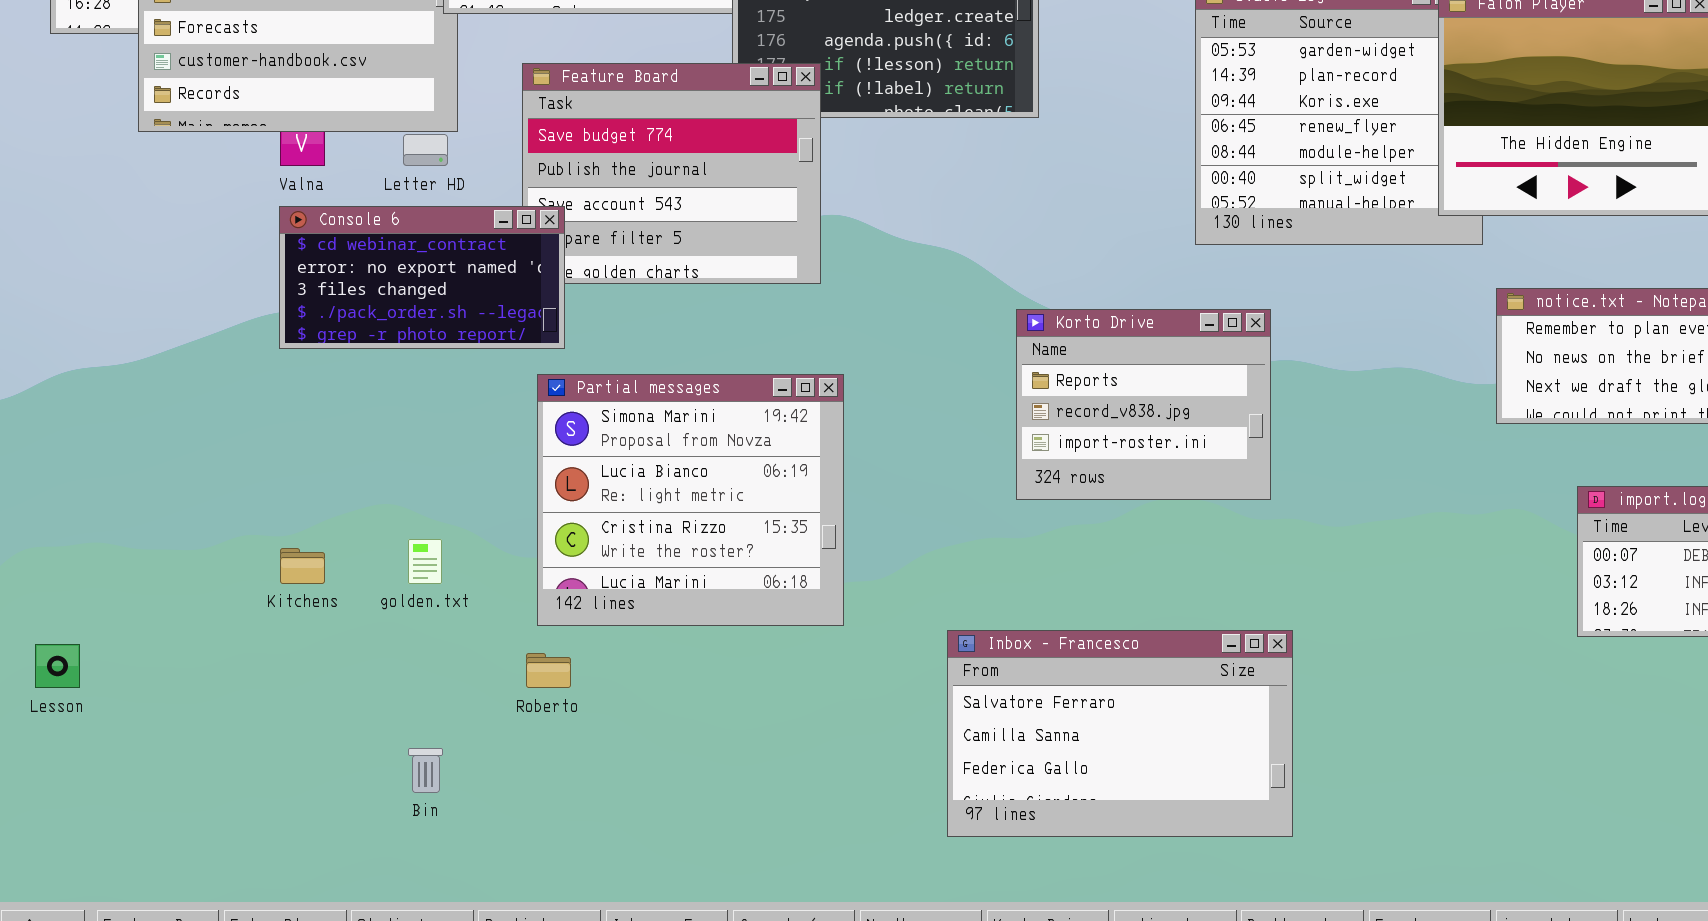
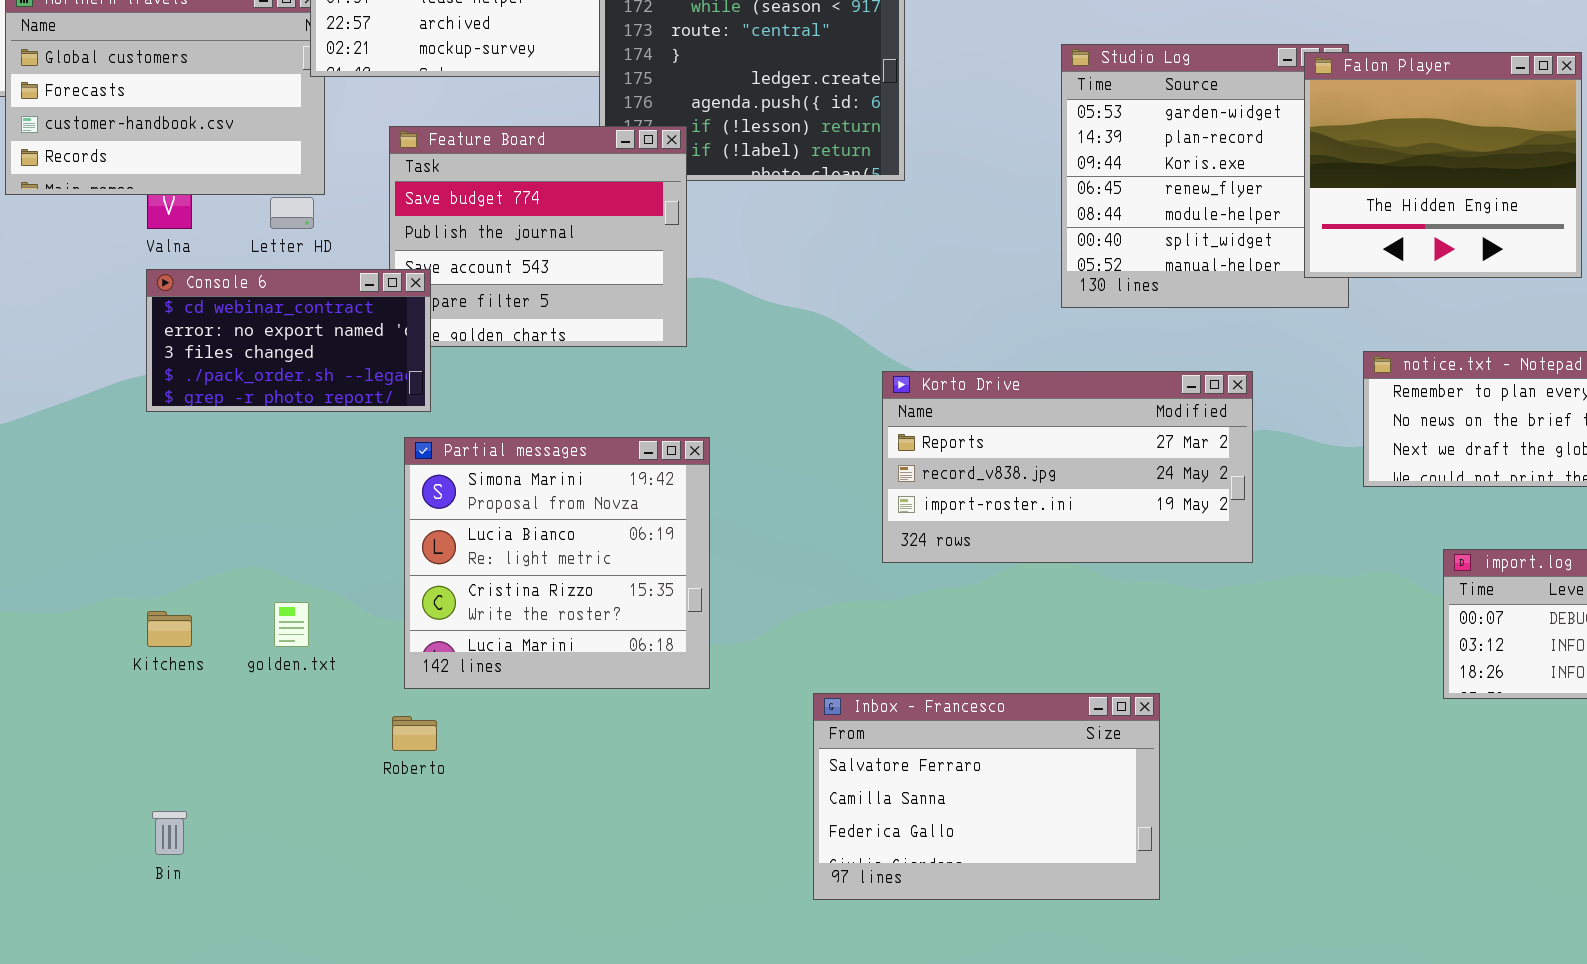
Korto Drive: [1016,309,1271,500] -> [882,371,1253,563], resized
Bin: [408,748,443,793] -> [152,811,187,855], moved

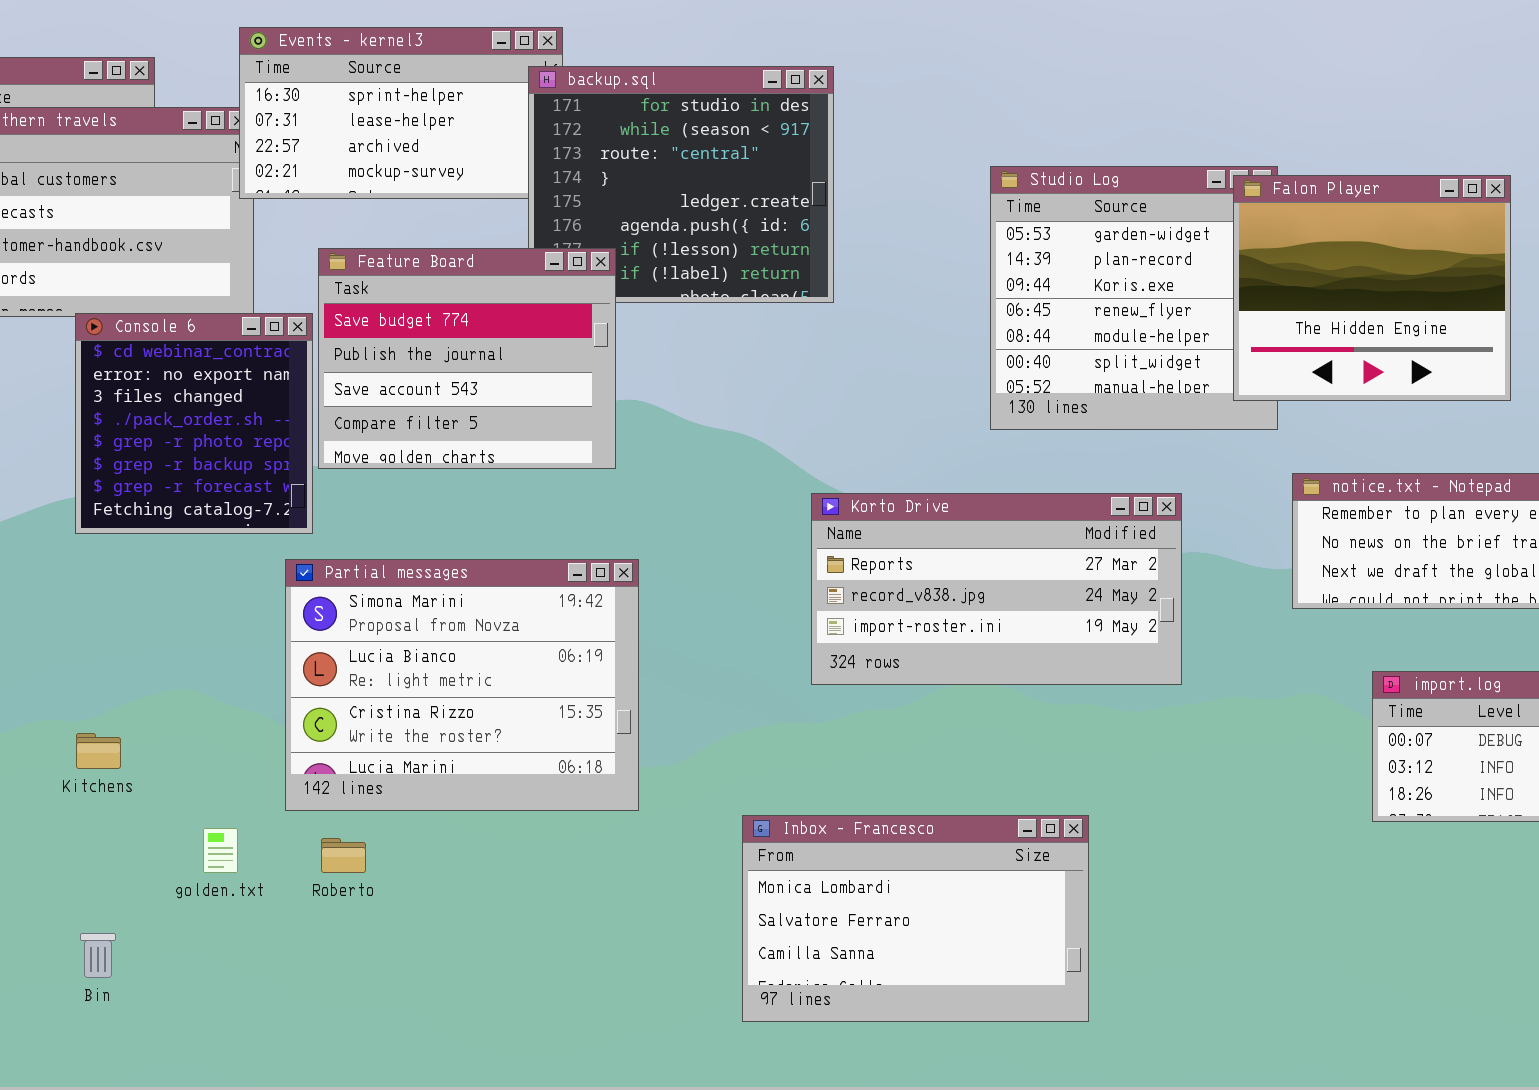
Console 6: [146,269,431,412] -> [75,313,313,534], resized
Partial messages: [404,437,710,689] -> [285,559,639,811], resized
golden.txt: [274,602,309,647] -> [203,828,238,873], moved
Inbox - Francesco: [813,693,1160,900] -> [742,815,1089,1022], scrolled up 1 row

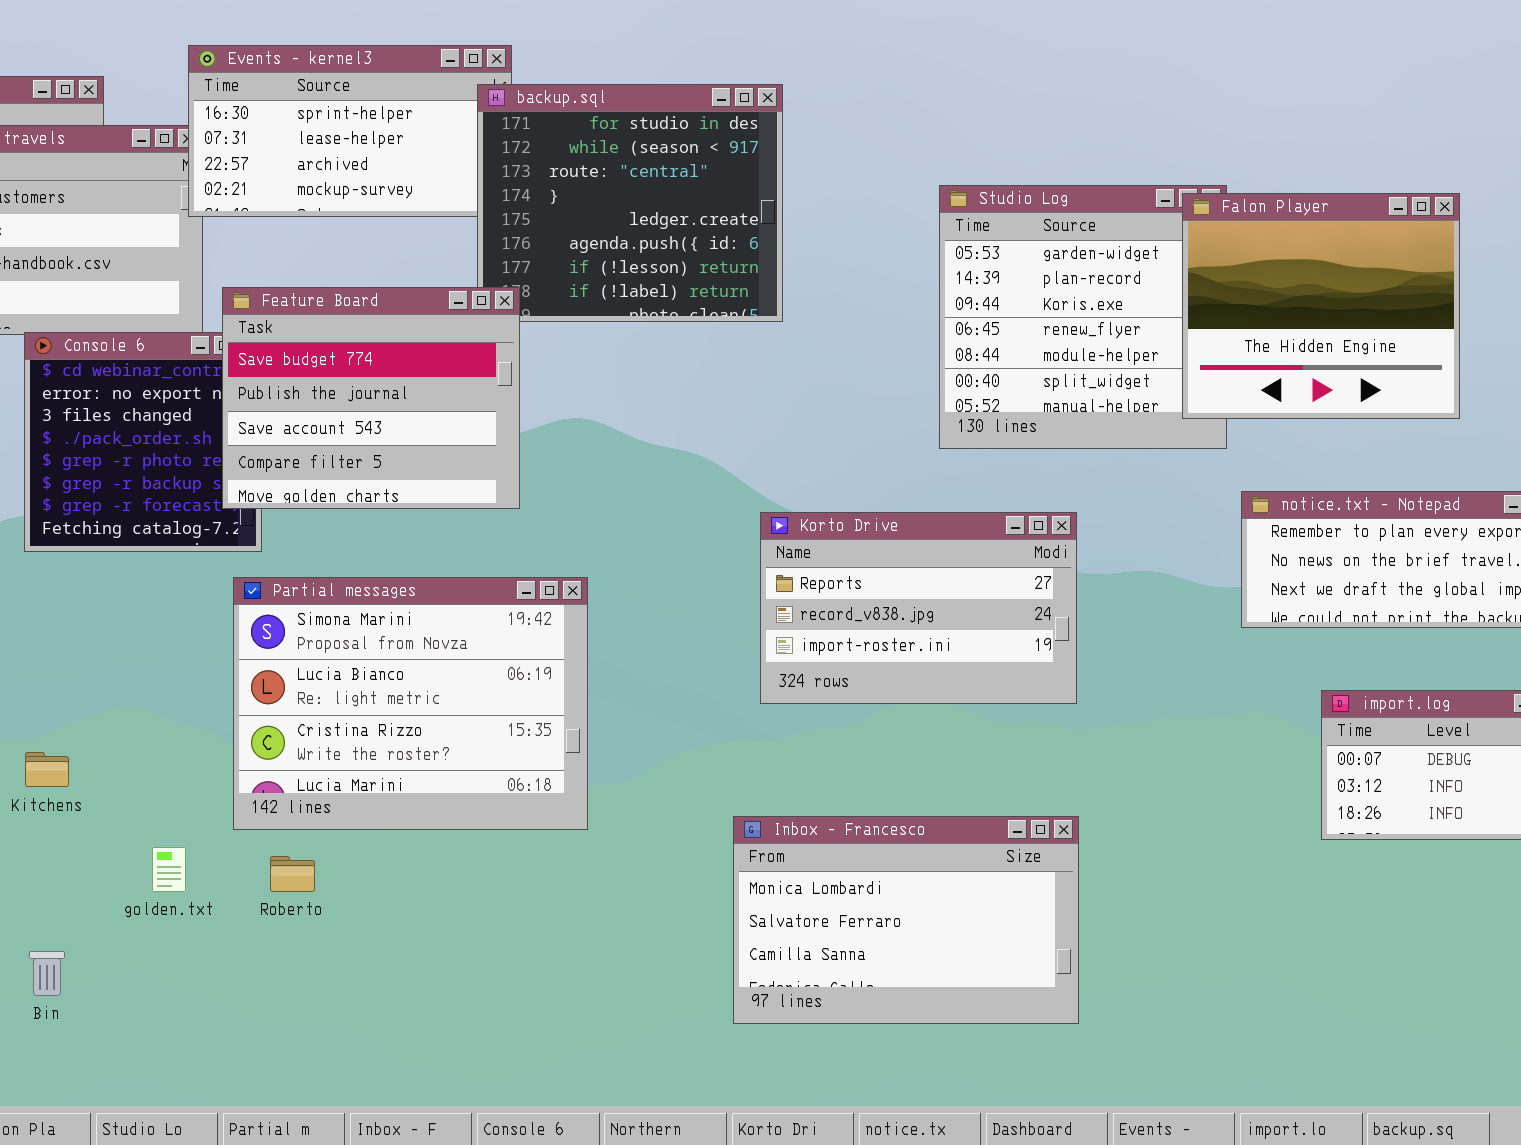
Feature Board: [318,248,616,469] -> [222,287,520,509], moved
Korto Drive: [811,493,1182,685] -> [760,512,1077,704], resized
Inbox - Francesco: [742,815,1089,1022] -> [733,816,1079,1024], moved

